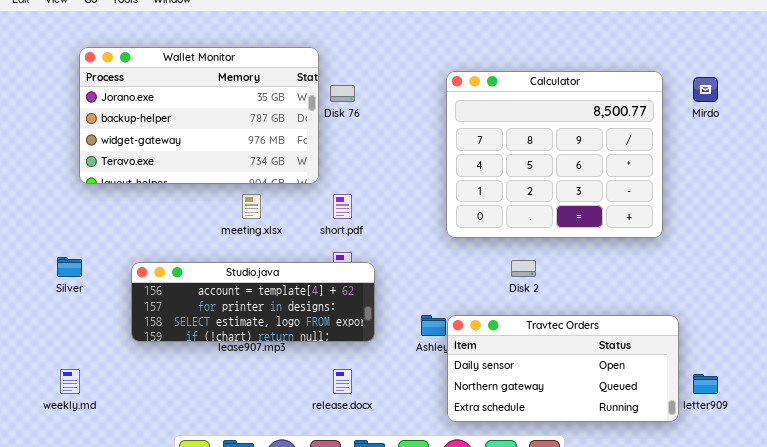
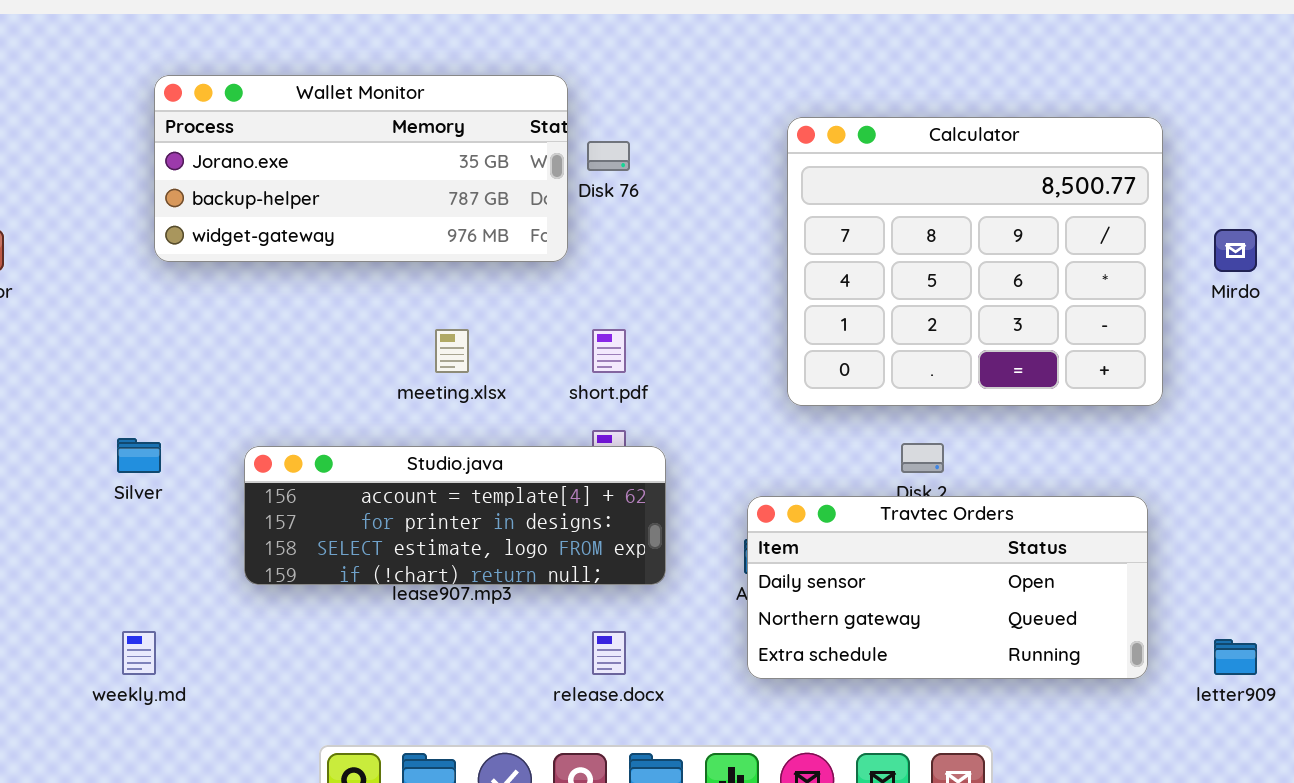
Wallet Monitor: [79,47,319,184] -> [154,75,568,262], resized
Mirdo: [693,77,718,102] -> [1214,229,1257,272], moved
Travtec Orders: [447,315,679,422] -> [747,496,1148,679], moved

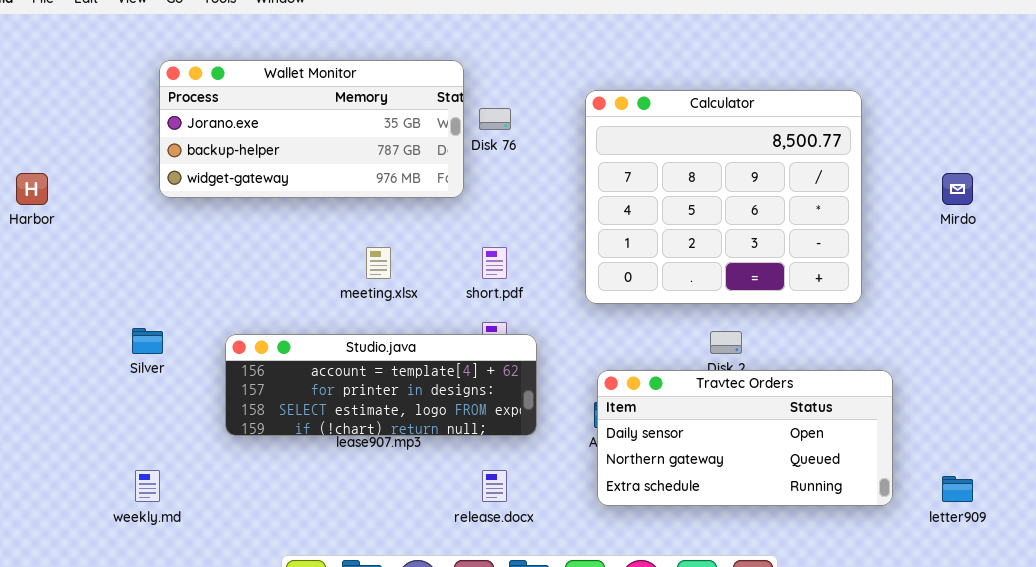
Calculator: [787,117,1163,406] -> [585,90,862,304], moved

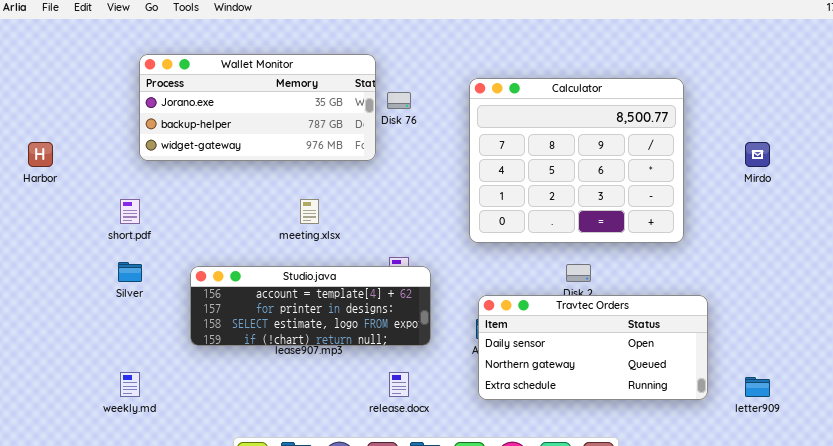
short.pdf: [482,247,507,279] -> [120,199,140,224], moved

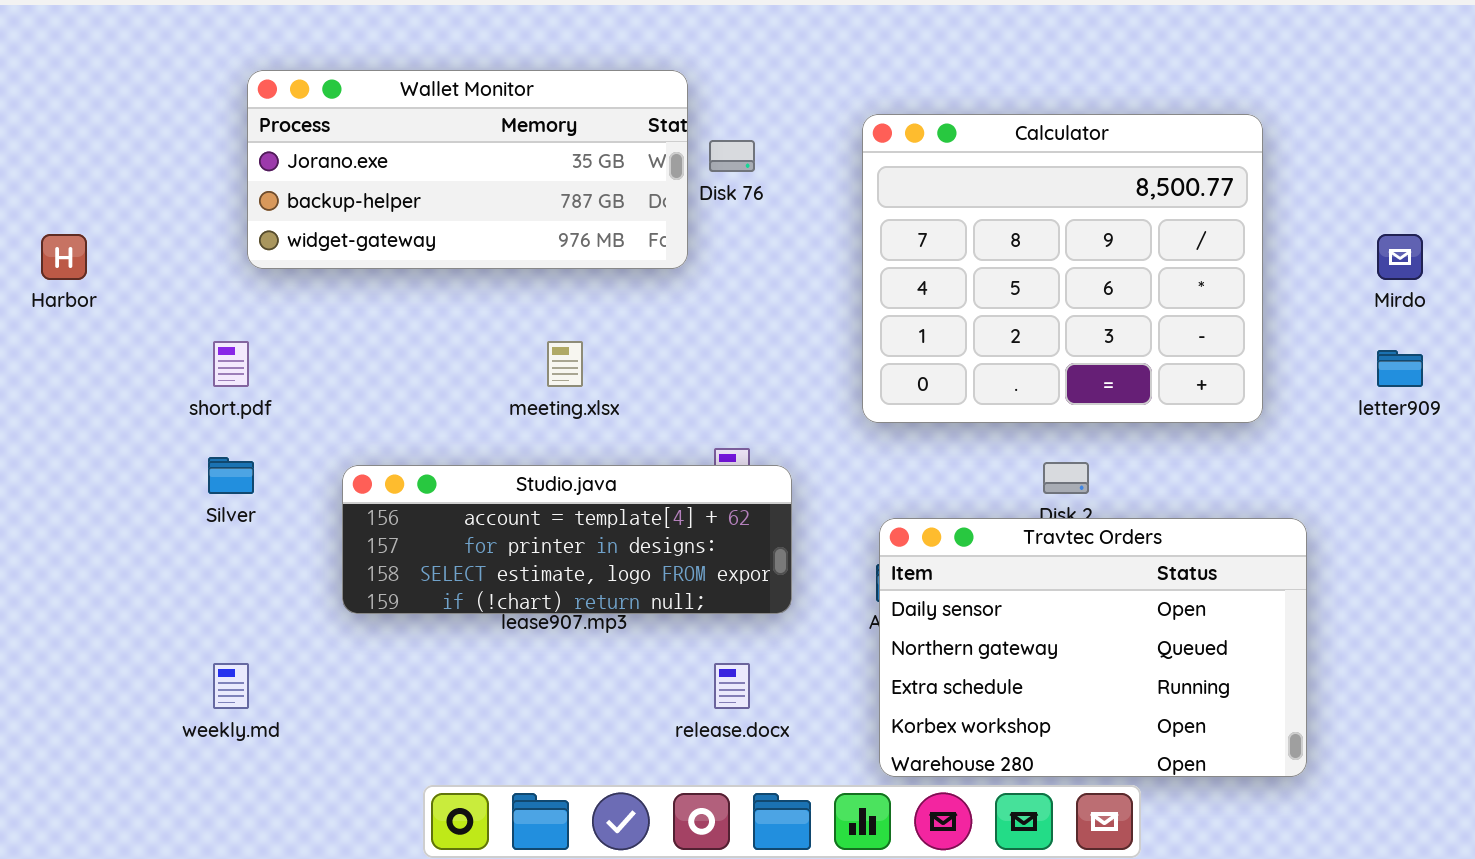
Travtec Orders: [478,295,708,400] -> [879,518,1307,777], resized
letter909: [745,377,770,397] -> [1377,350,1423,387], moved

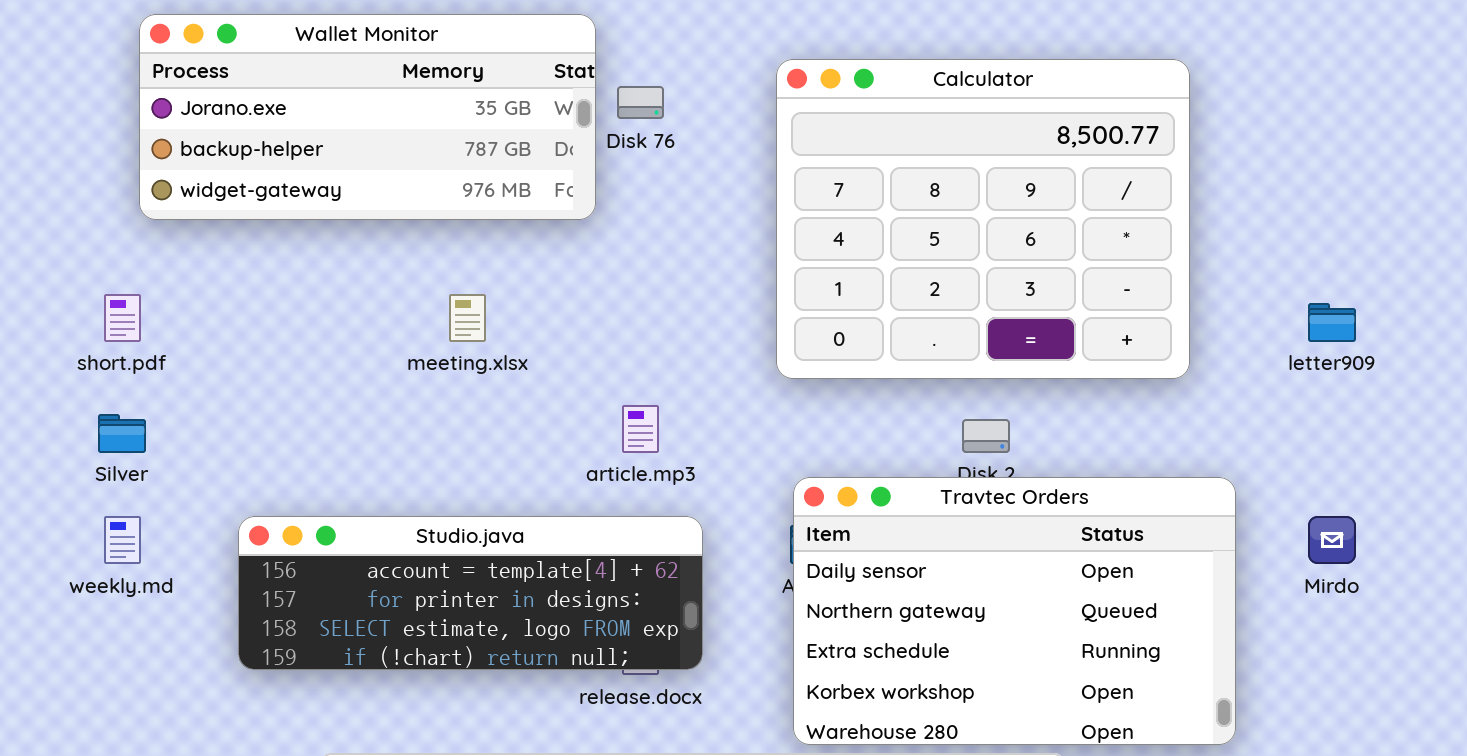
Mirdo: [1377,234,1423,280] -> [1308,516,1356,564], moved
Studio.java: [342,465,792,614] -> [238,516,703,670], moved
weekly.md: [213,663,249,709] -> [104,516,141,564], moved

